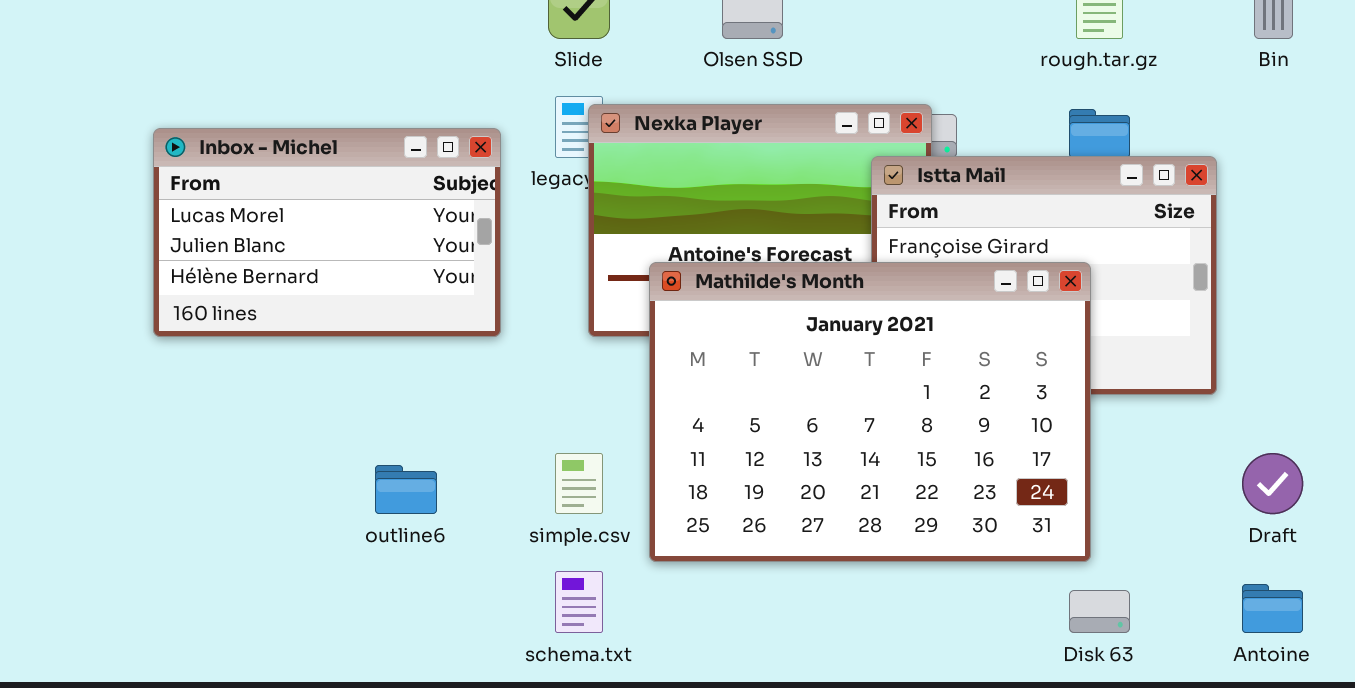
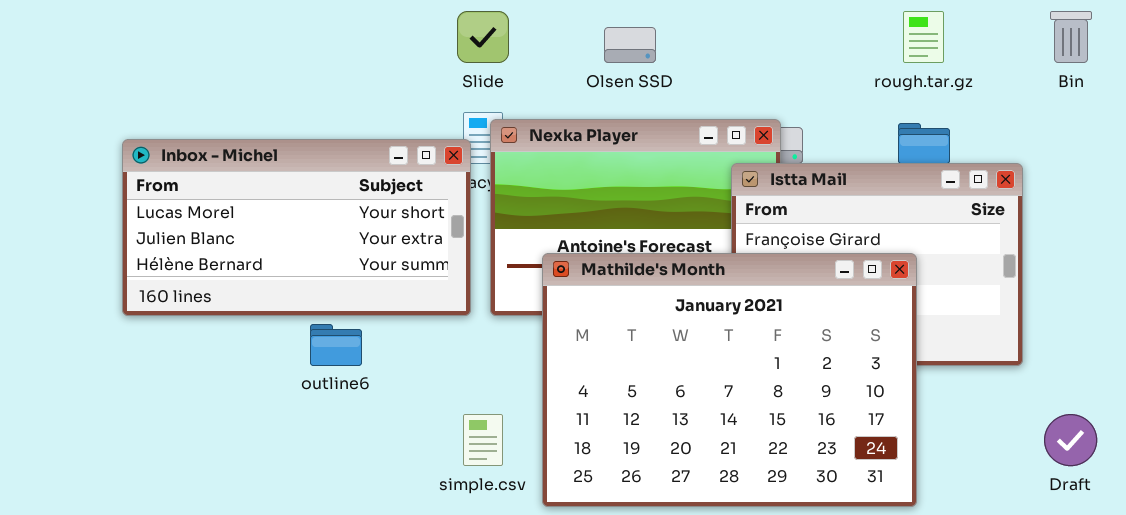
Inbox - Michel: [153,128,501,337] -> [122,139,471,316], resized
outline6: [375,465,437,514] -> [310,324,362,366], moved

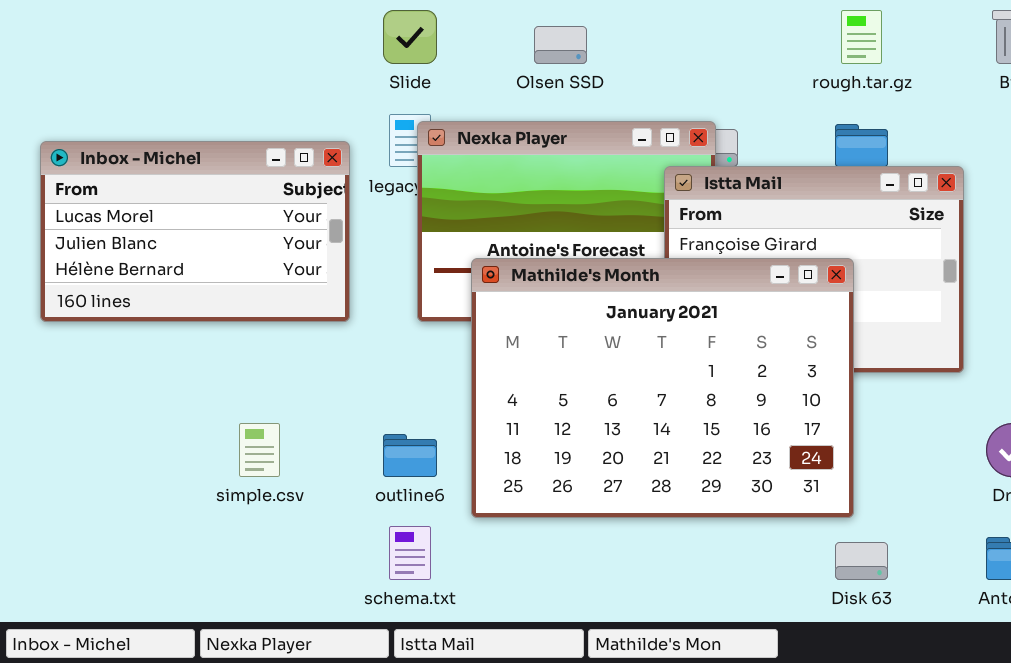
Inbox - Michel: [122,139,471,316] -> [40,141,350,322], resized
outline6: [310,324,362,366] -> [383,434,437,477], moved
simple.csv: [463,414,503,466] -> [239,423,280,477], moved

